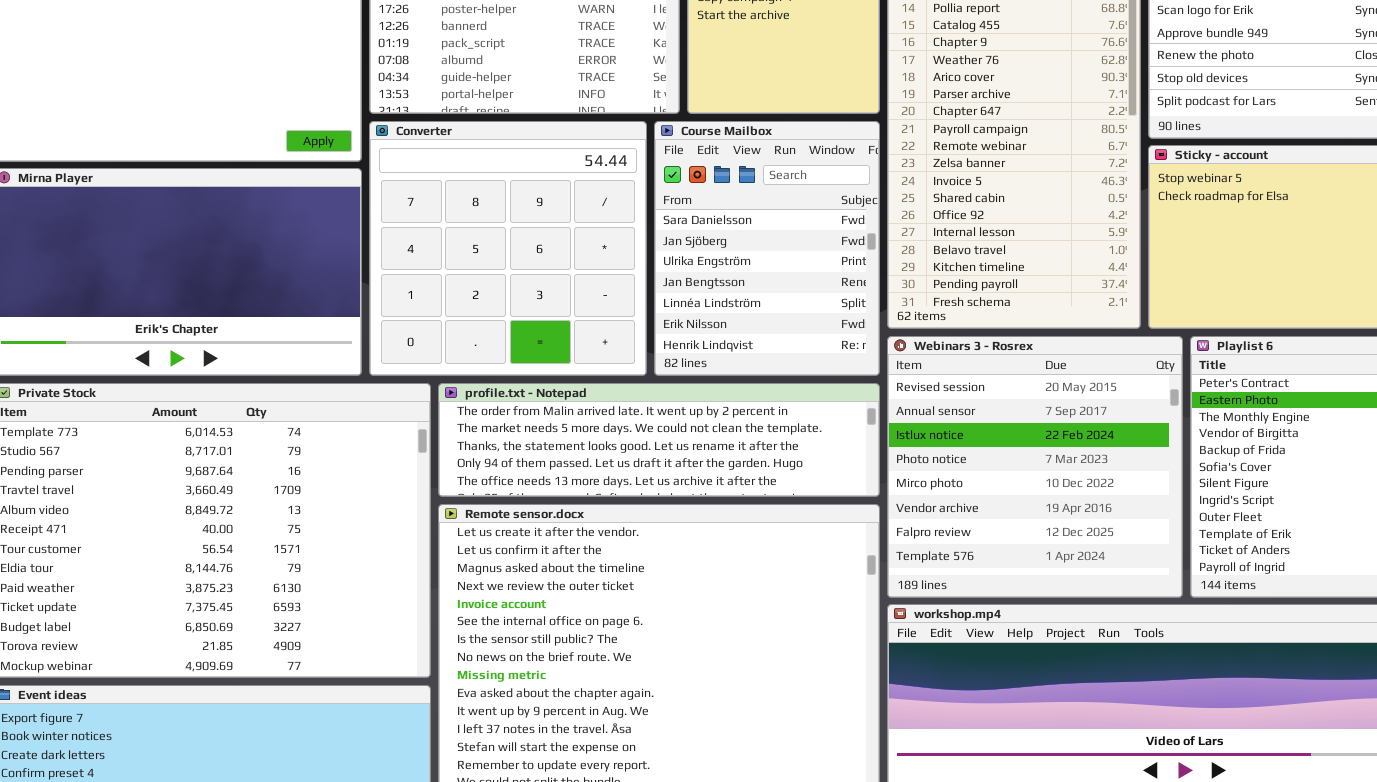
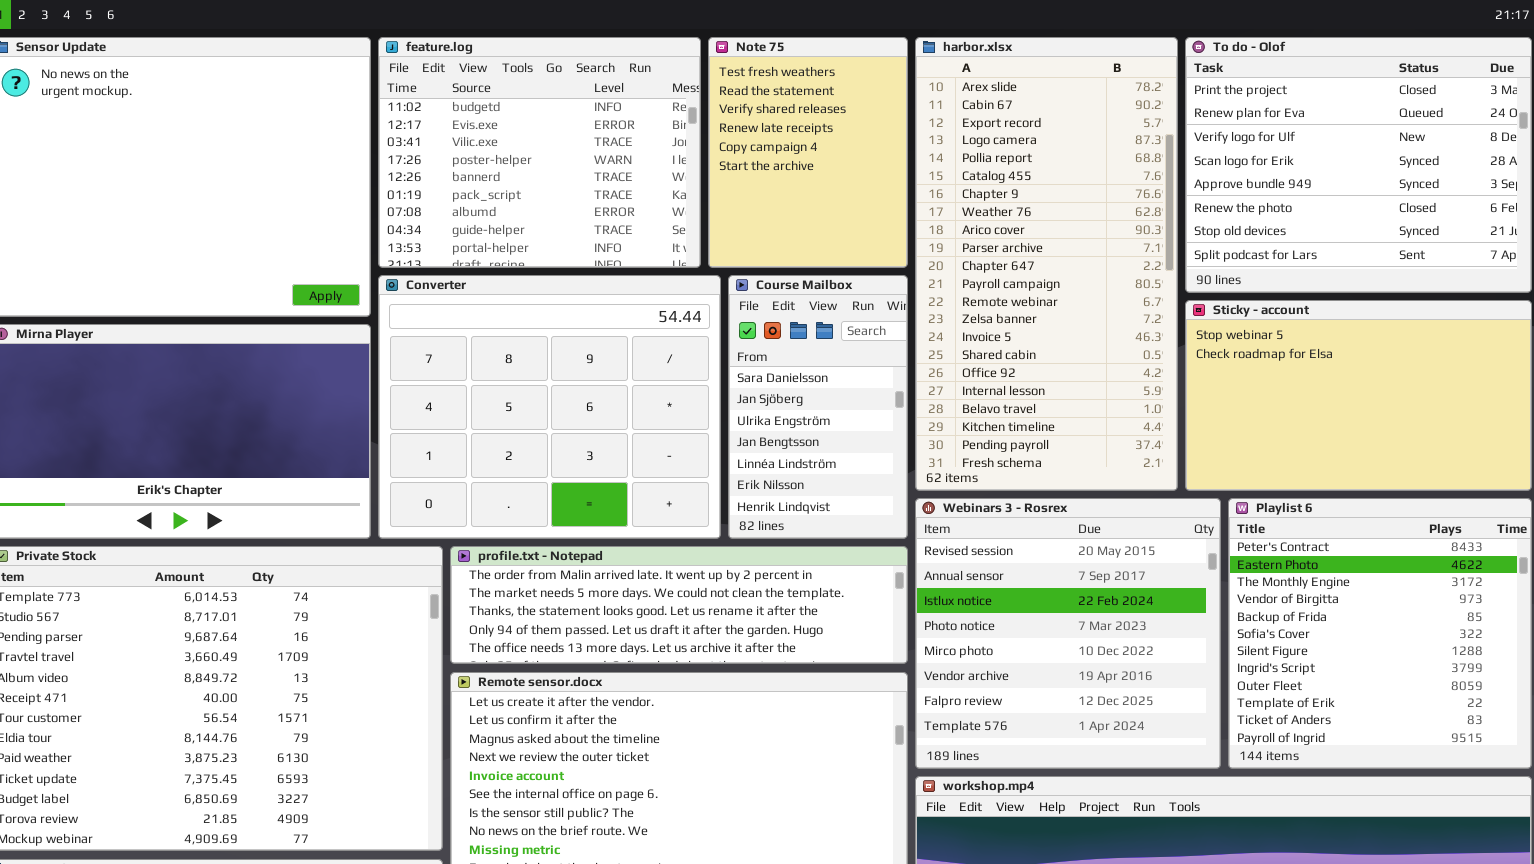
Converter: [369,121,647,376] -> [378,275,721,539], resized
Course Mailbox: [654,121,880,376] -> [728,275,908,539], resized

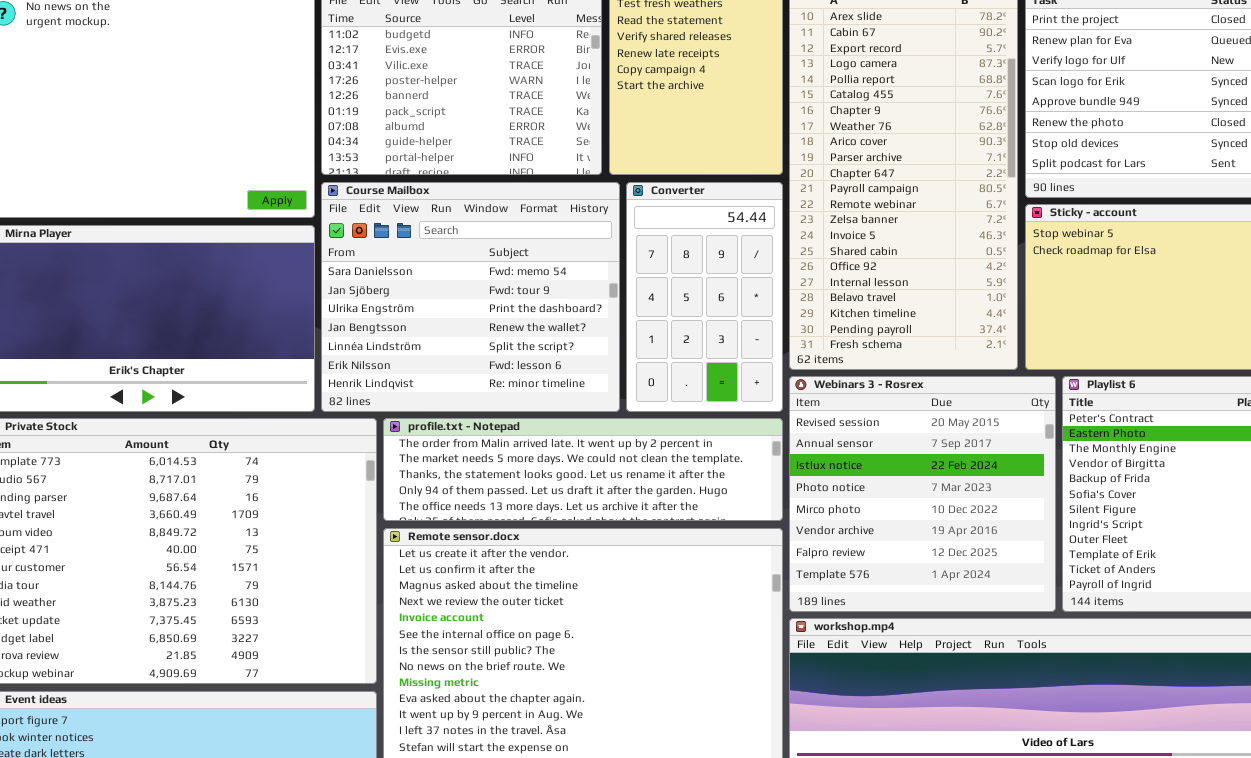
Converter: [378,275,721,539] -> [626,182,783,412], moved, resized
Course Mailbox: [728,275,908,539] -> [321,182,620,412], moved, resized

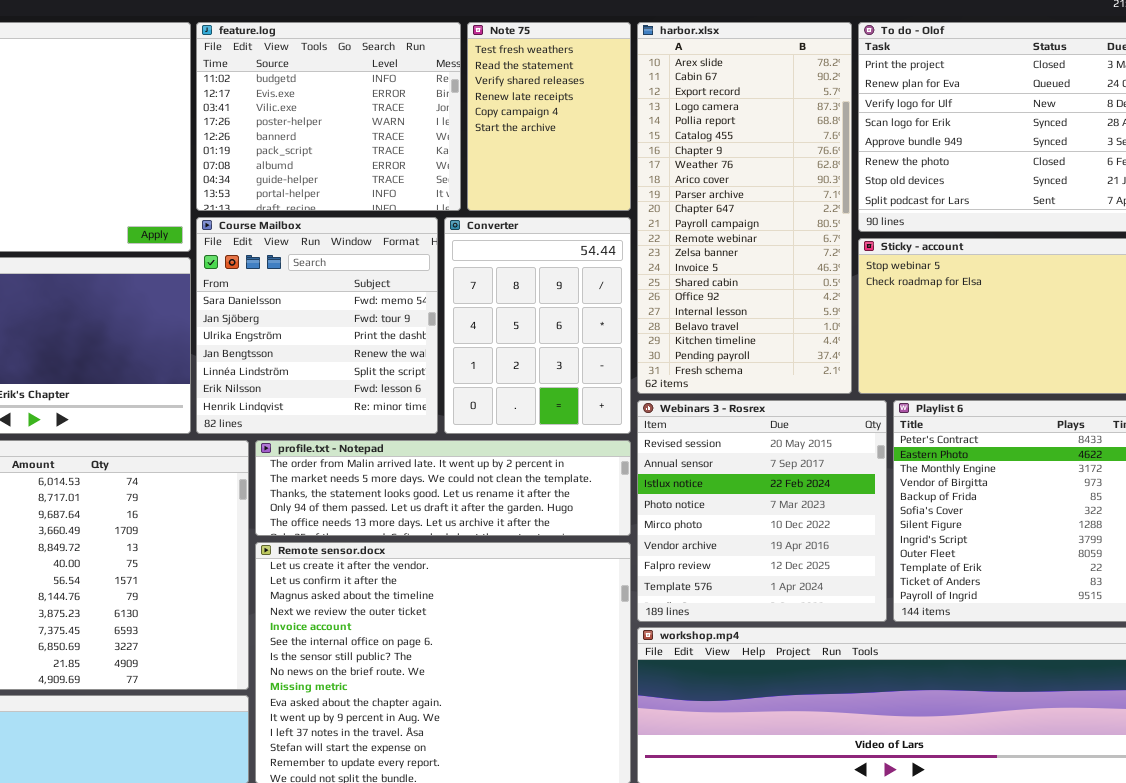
Course Mailbox: [321,182,620,412] -> [196,217,438,434], resized
Converter: [626,182,783,412] -> [444,217,631,434], resized

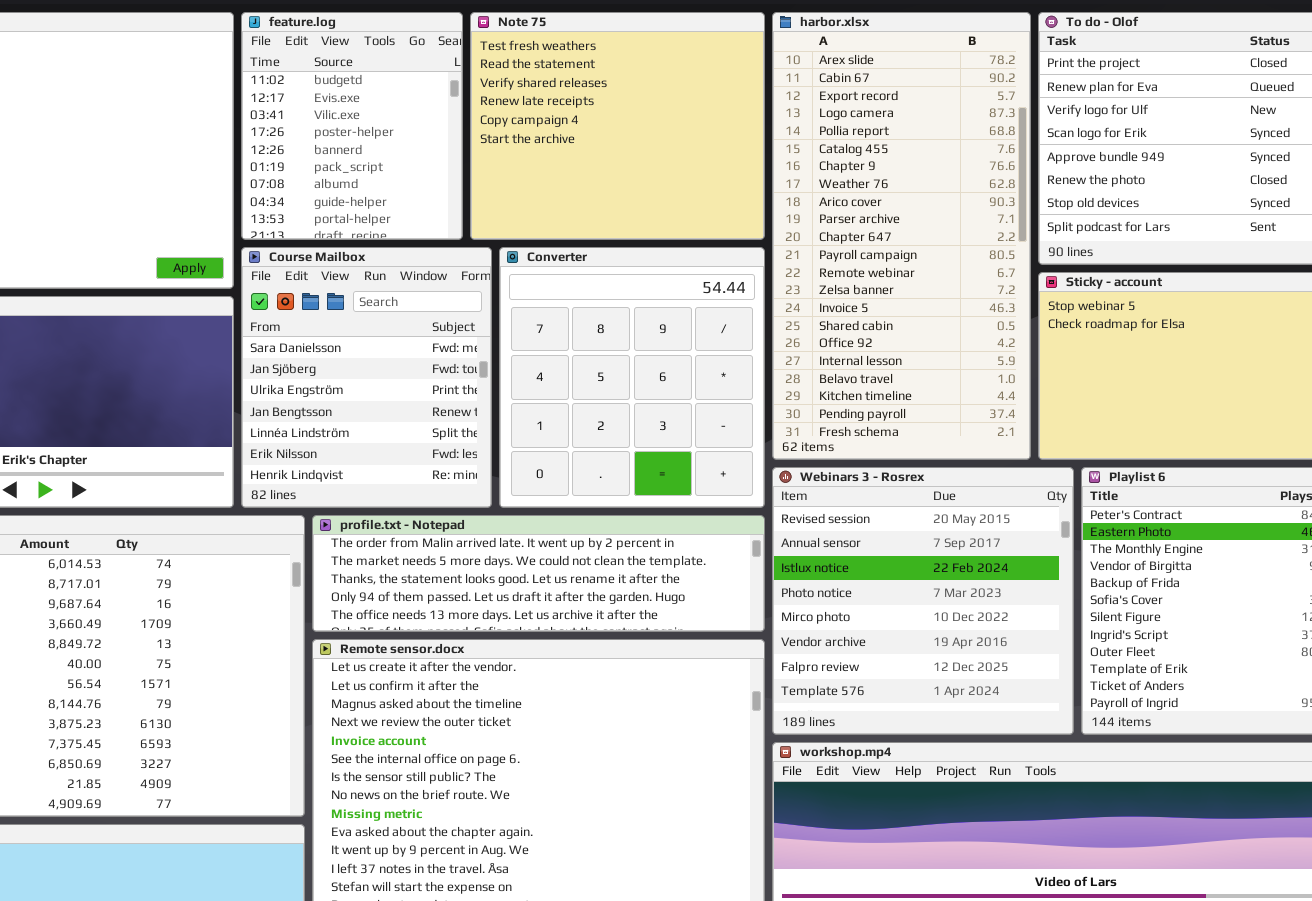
feature.log: [196,22,461,211] -> [241,12,463,240], resized
Note 75: [467,22,631,211] -> [470,12,765,240], resized
Course Mailbox: [196,217,438,434] -> [241,247,492,508], resized
Converter: [444,217,631,434] -> [499,247,765,508], resized

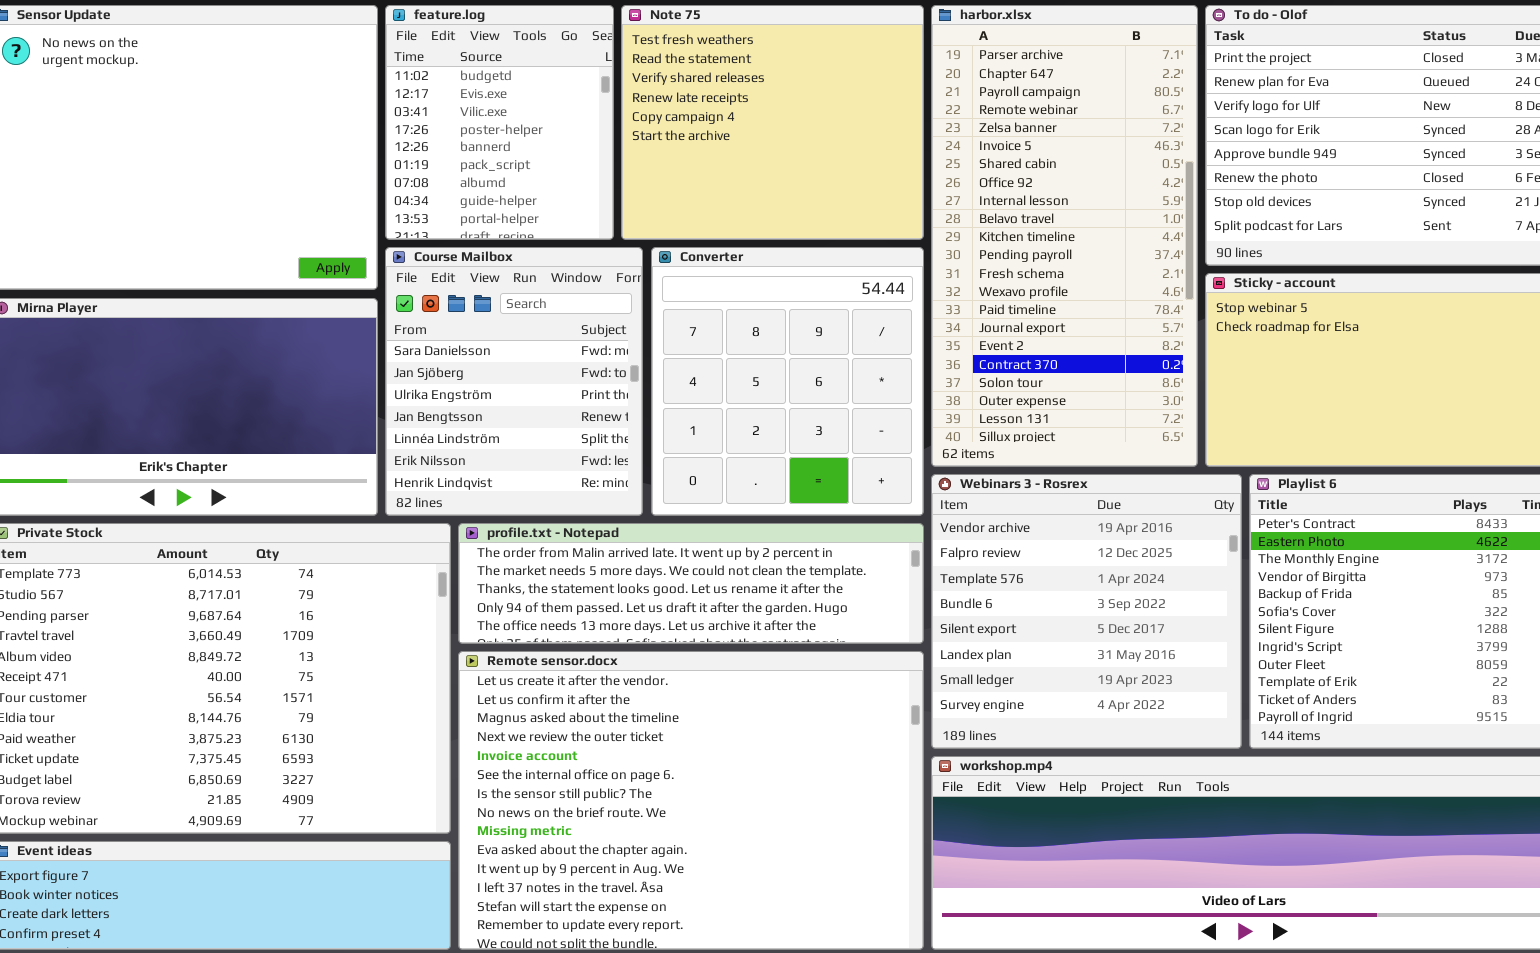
harbor.xlsx: [772,12,1031,460] -> [931,5,1198,467], scrolled down 9 rows
Webinars 3 - Rosrex: [772,467,1074,735] -> [931,474,1242,749], scrolled down 5 rows

